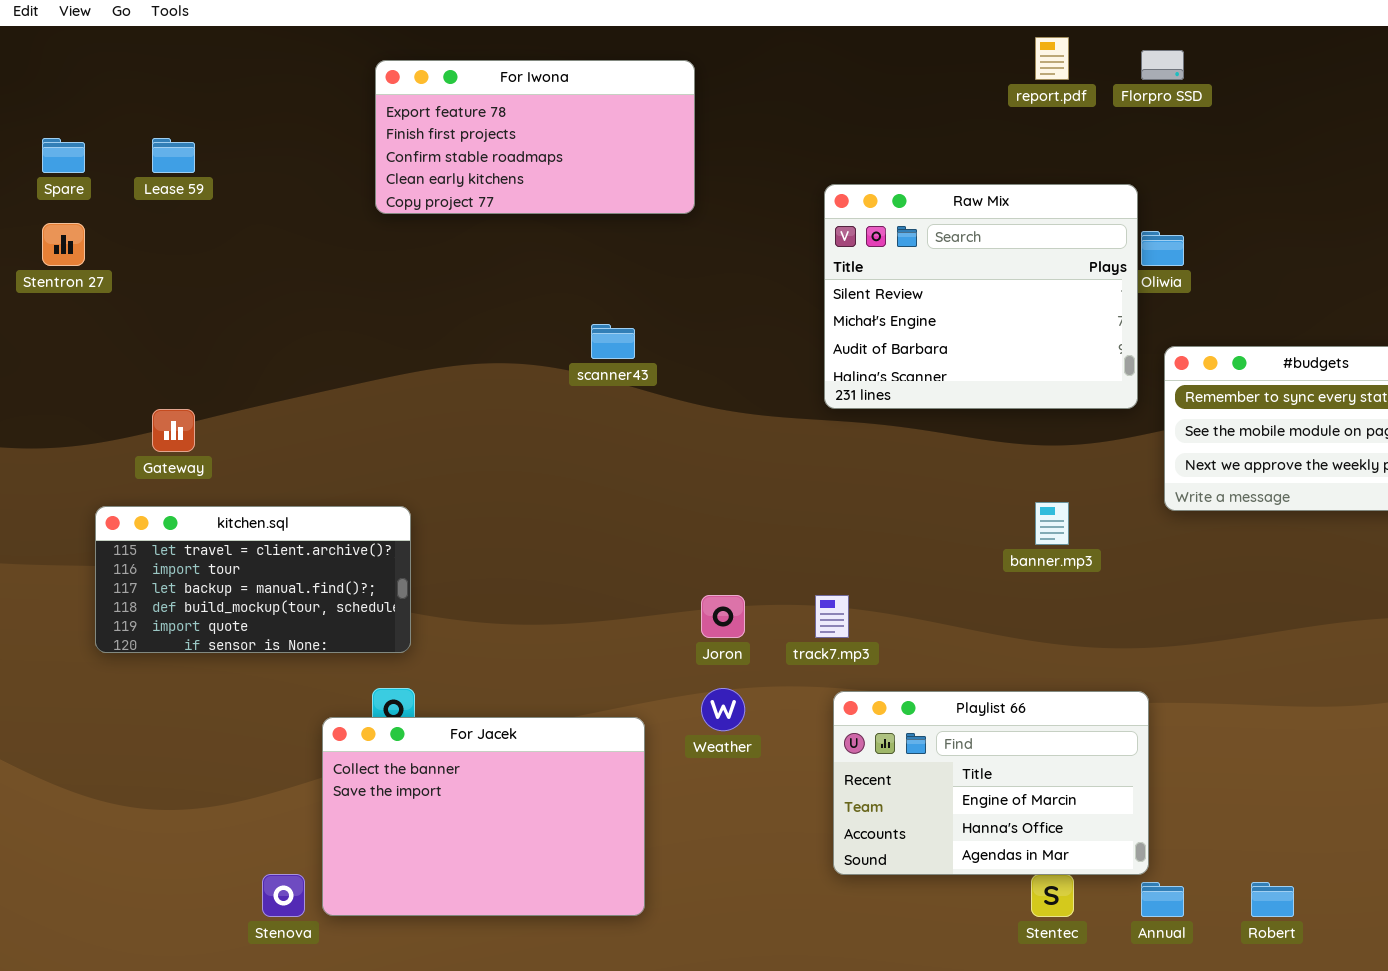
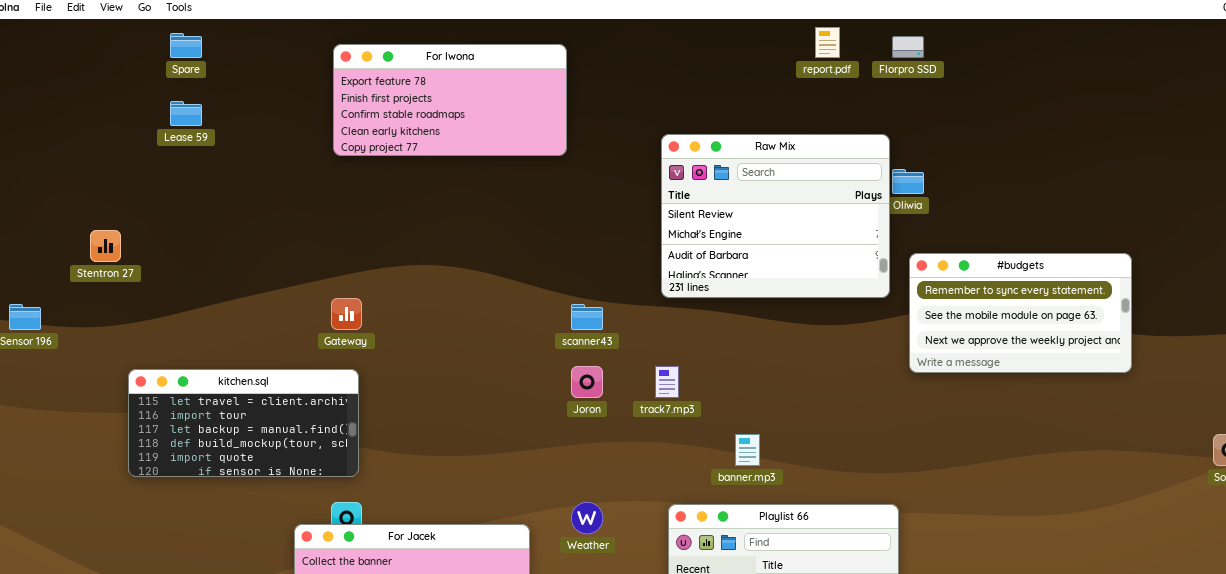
Spare: [42,138,85,173] -> [170,33,202,58], moved
Stentron 27: [42,223,85,266] -> [90,230,121,262], moved
scanner43: [591,324,635,359] -> [571,304,603,330], moved
Gateway: [152,409,195,452] -> [331,298,362,330], moved
banner.mp3: [1035,502,1069,545] -> [735,434,760,466], moved
Joron: [701,595,745,638] -> [571,366,603,398], moved
track7.mp3: [815,595,849,638] -> [655,366,679,398], moved

